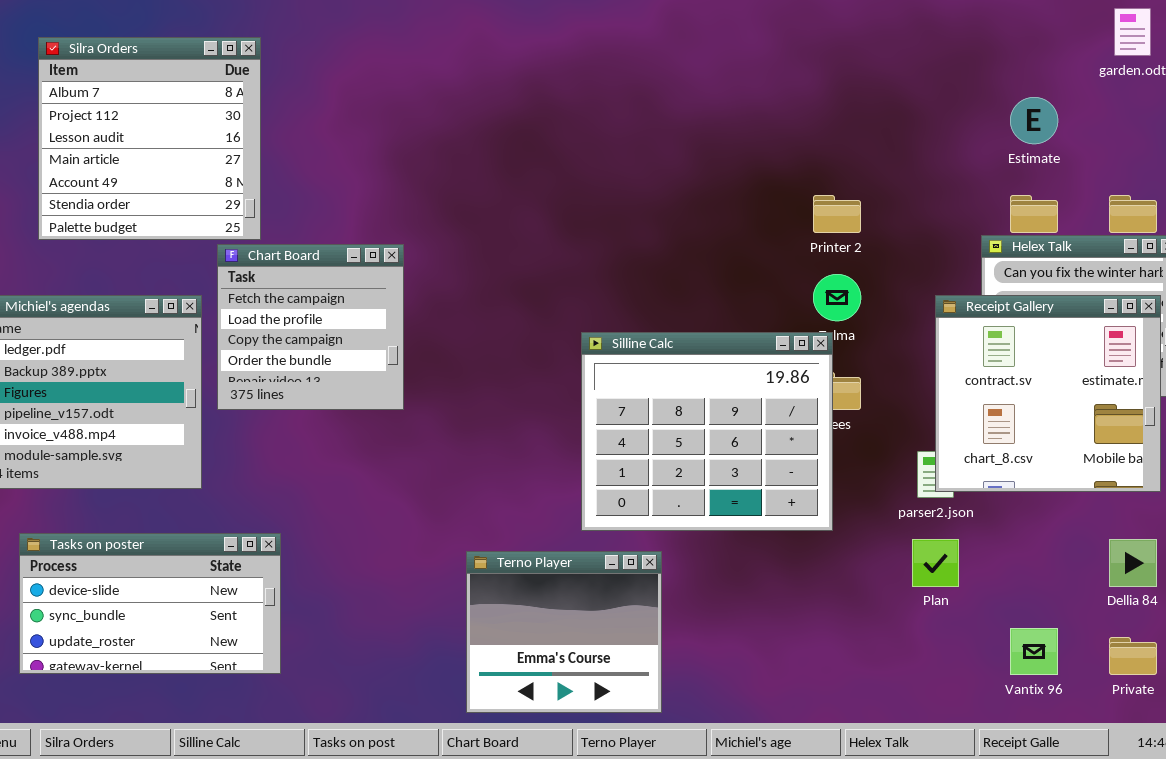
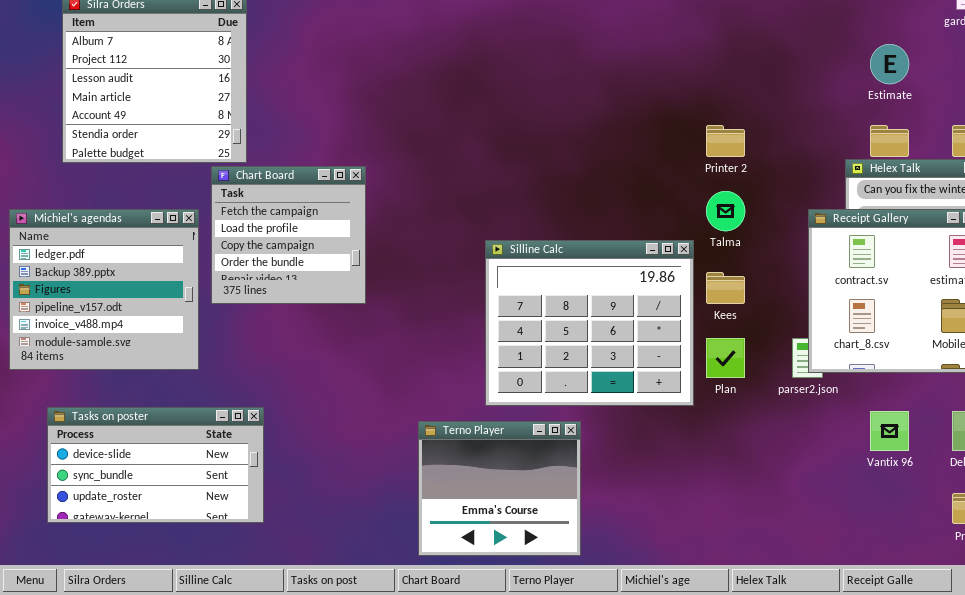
Silline Calc: [581,332,833,531] -> [485,240,694,406], moved
Plan: [912,539,959,587] -> [706,338,745,378], moved
Vantix 96: [1010,628,1058,675] -> [870,411,909,451], moved

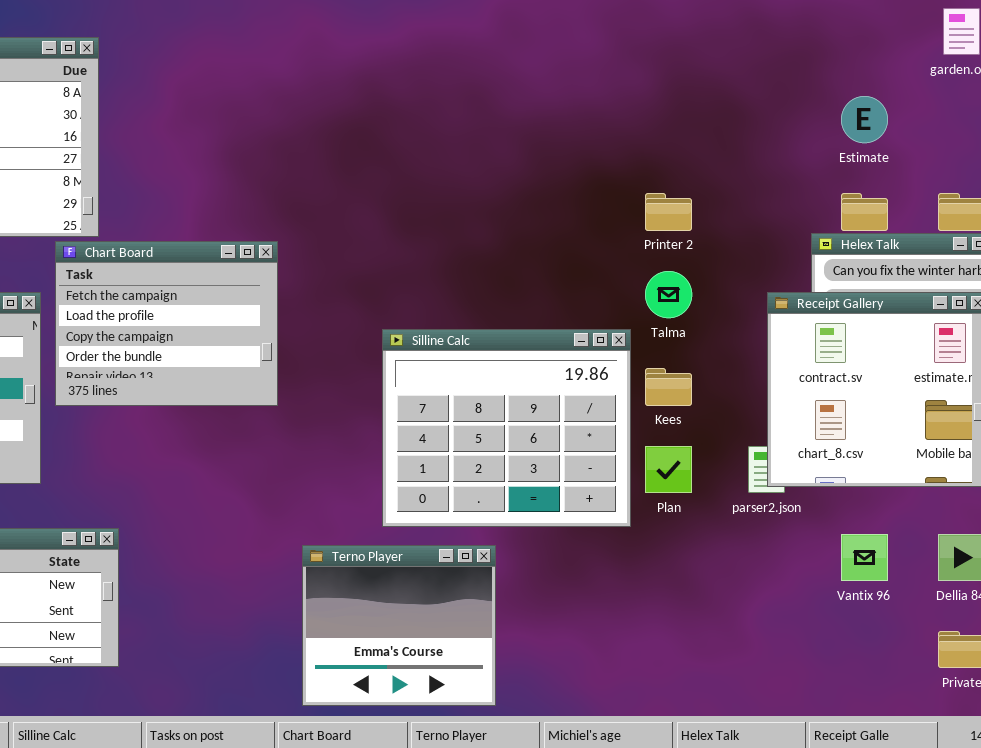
Chart Board: [211,166,366,304] -> [55,241,278,406], resized

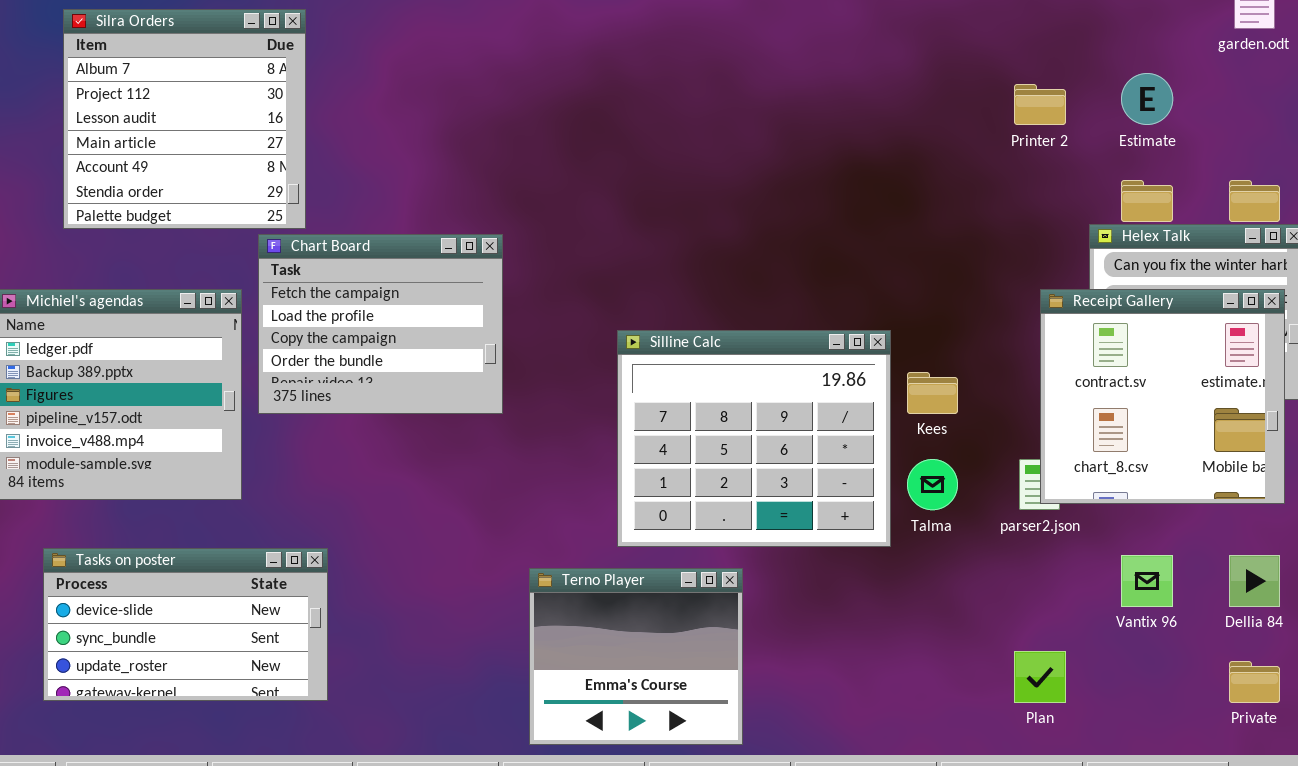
Printer 2: [645,193,692,231] -> [1014,84,1066,125], moved
Talma: [645,271,692,318] -> [907,459,958,510], moved
Plan: [645,446,692,493] -> [1014,651,1066,703], moved

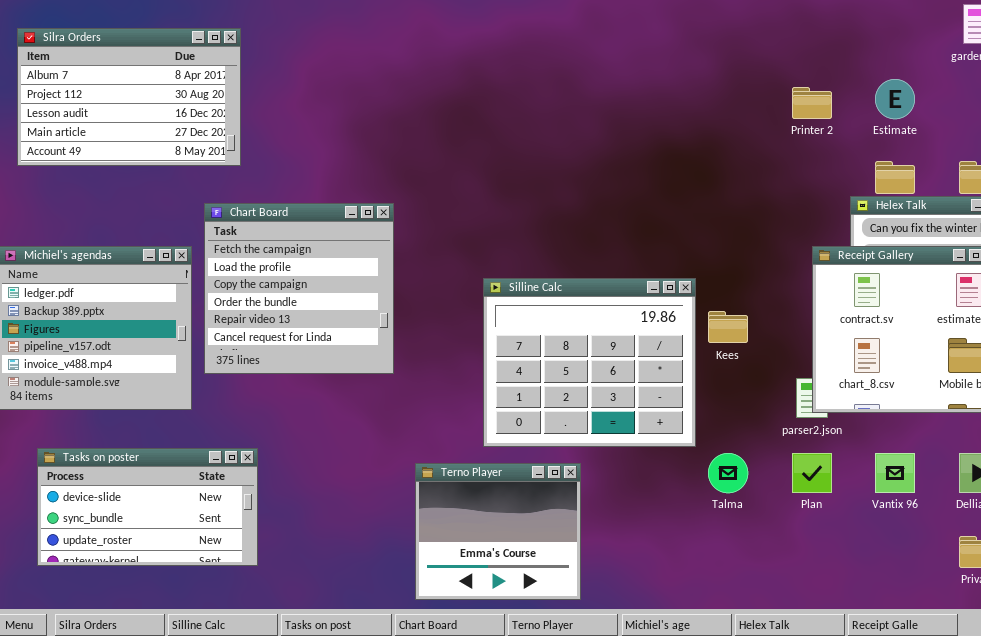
Silra Orders: [63,9,306,229] -> [17,28,241,166], resized
Chart Board: [258,234,503,414] -> [204,203,394,374], resized
Talma: [907,459,958,510] -> [708,453,748,493], moved
Plan: [1014,651,1066,703] -> [792,453,832,493], moved

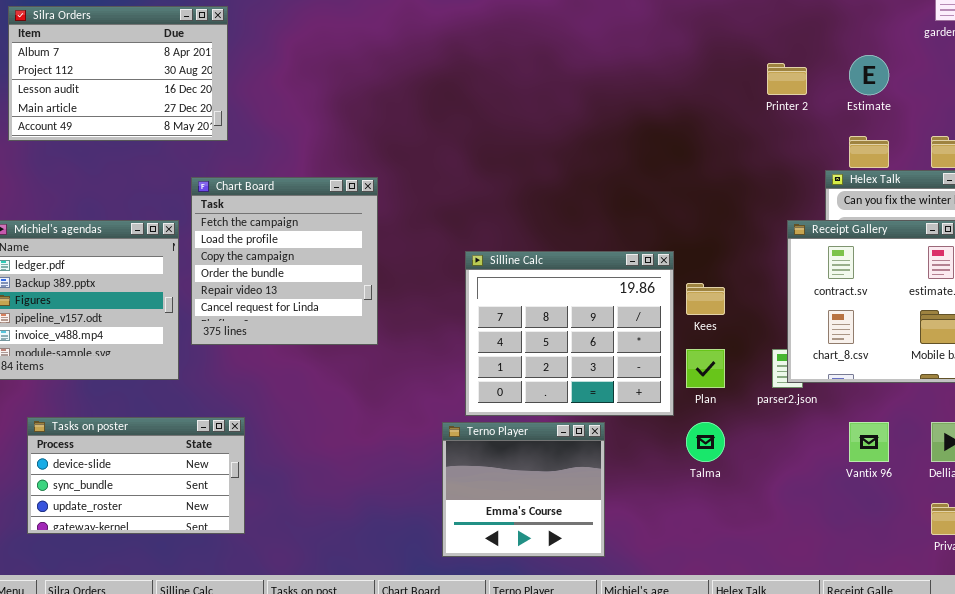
Plan: [792,453,832,493] -> [686,349,725,388], moved
Terno Player: [415,463,581,600] -> [442,422,605,557], moved

